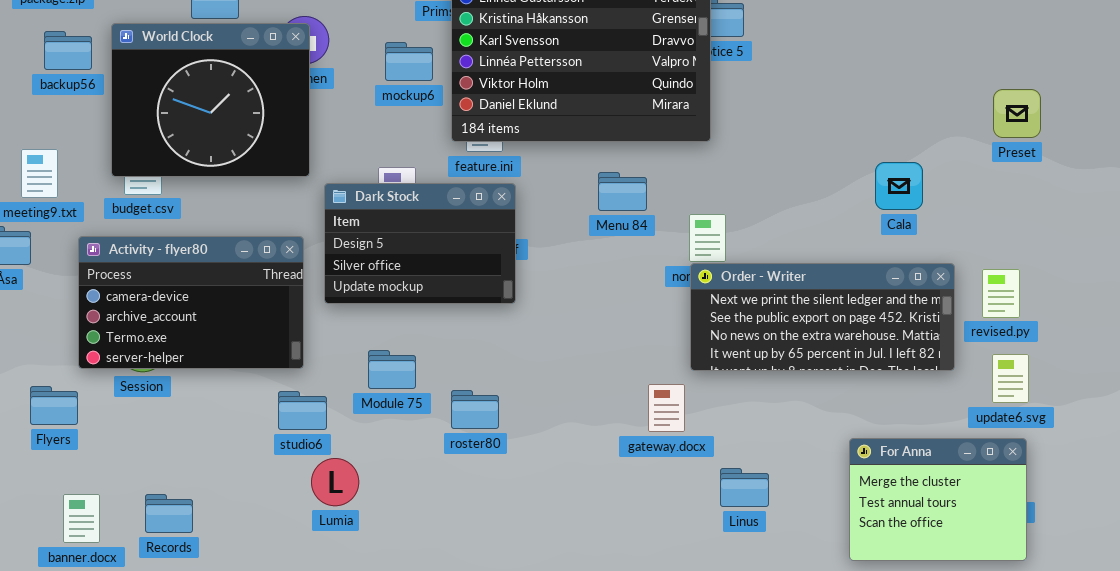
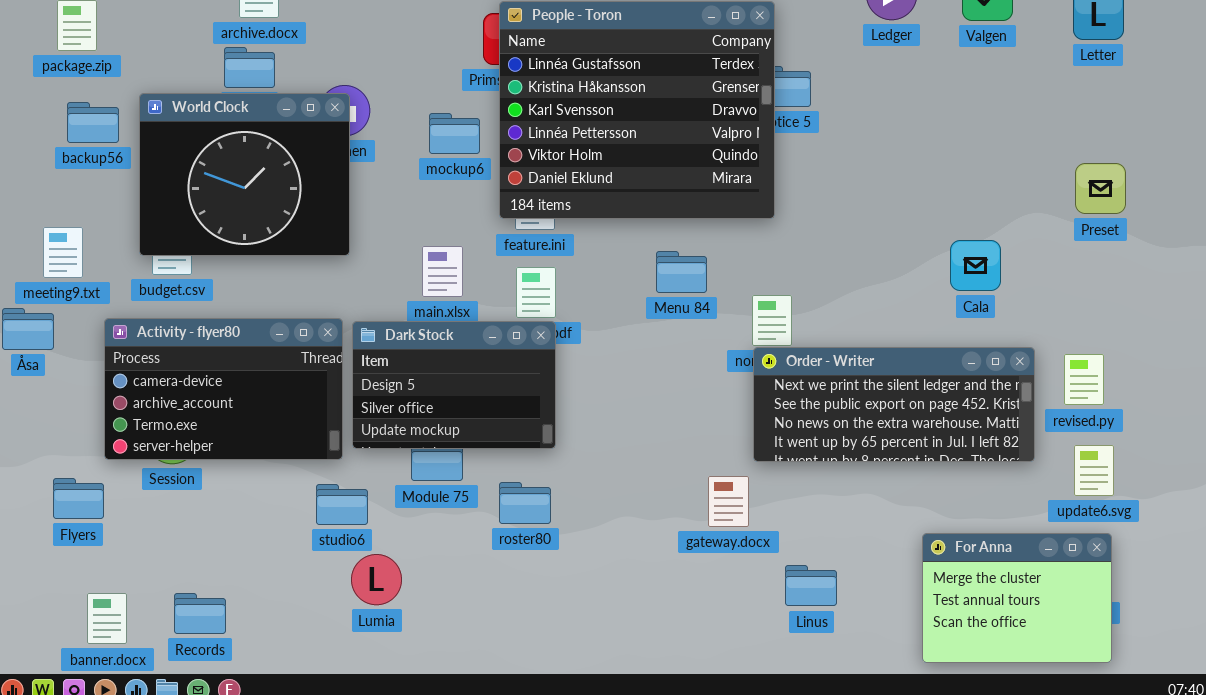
Dark Stock: [324,183,516,304] -> [352,321,556,449], moved

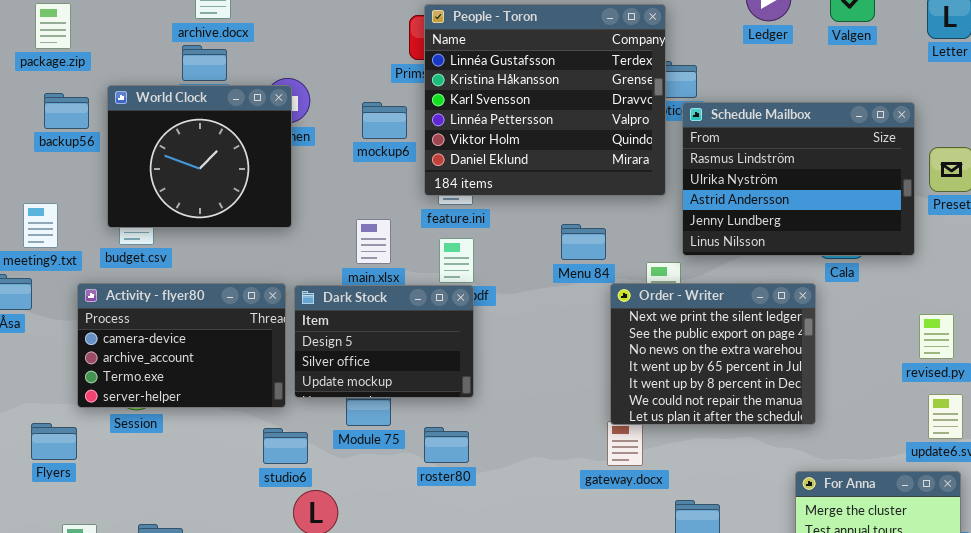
Schedule Mailbox: none -> [682,102,915,256], opened
Order - Writer: [753,347,1035,462] -> [610,283,816,425], moved, resized

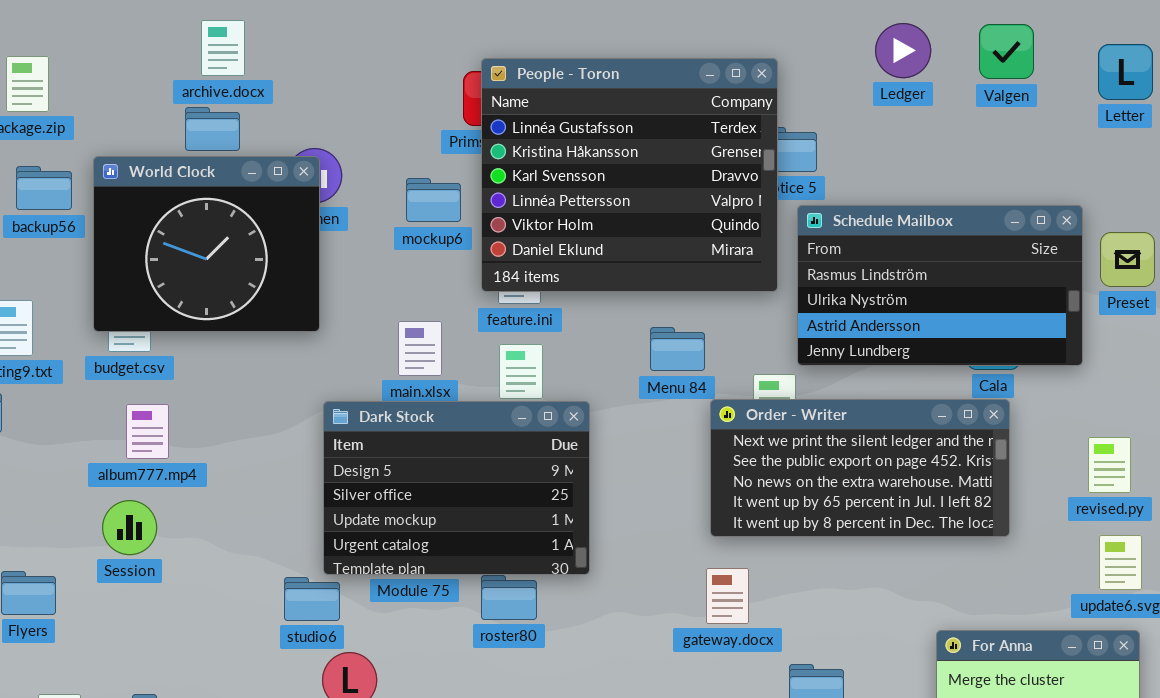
Schedule Mailbox: [682,102,915,256] -> [797,205,1083,366], resized
Activity - flyer80: [77,283,286,408] -> none, closed
Order - Writer: [610,283,816,425] -> [710,399,1010,537], resized
Dark Stock: [294,285,474,398] -> [323,401,590,575], resized

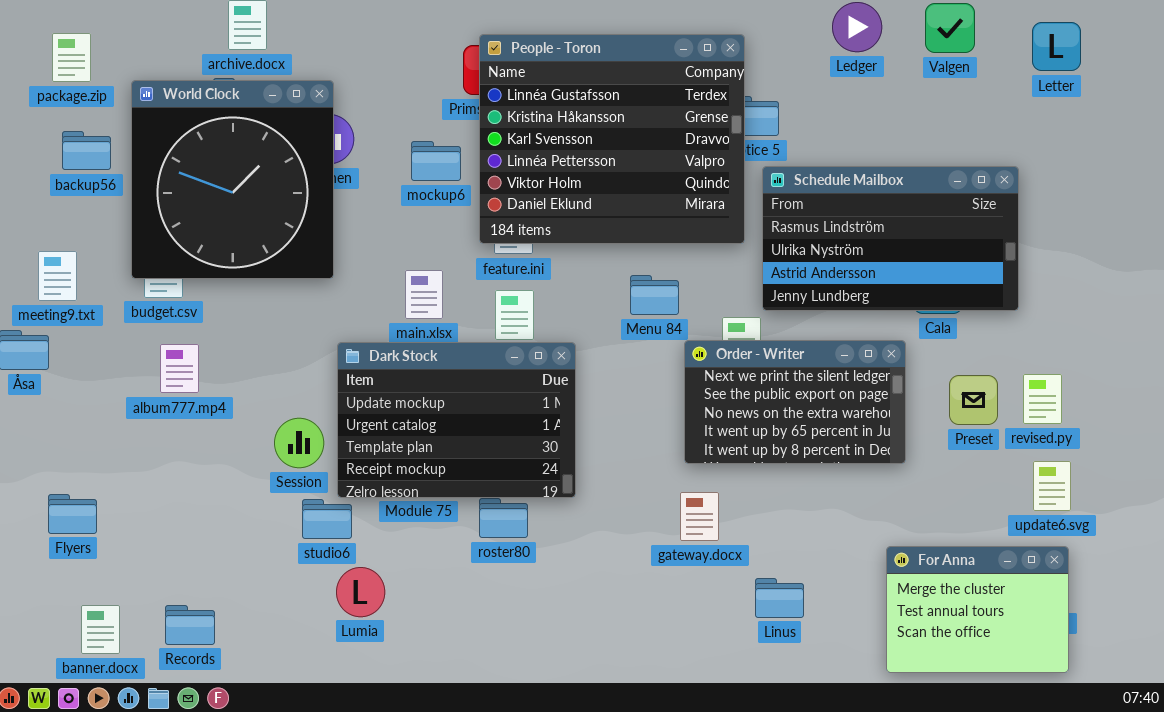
World Clock: [93,156,320,332] -> [131,80,334,279], resized
Preset: [1100,232,1155,287] -> [949,375,998,425], moved
Order - Writer: [710,399,1010,537] -> [684,340,906,464], resized
Dark Stock: [323,401,590,575] -> [337,342,576,498], scrolled down 2 rows
Session: [102,500,157,555] -> [274,418,324,468], moved

